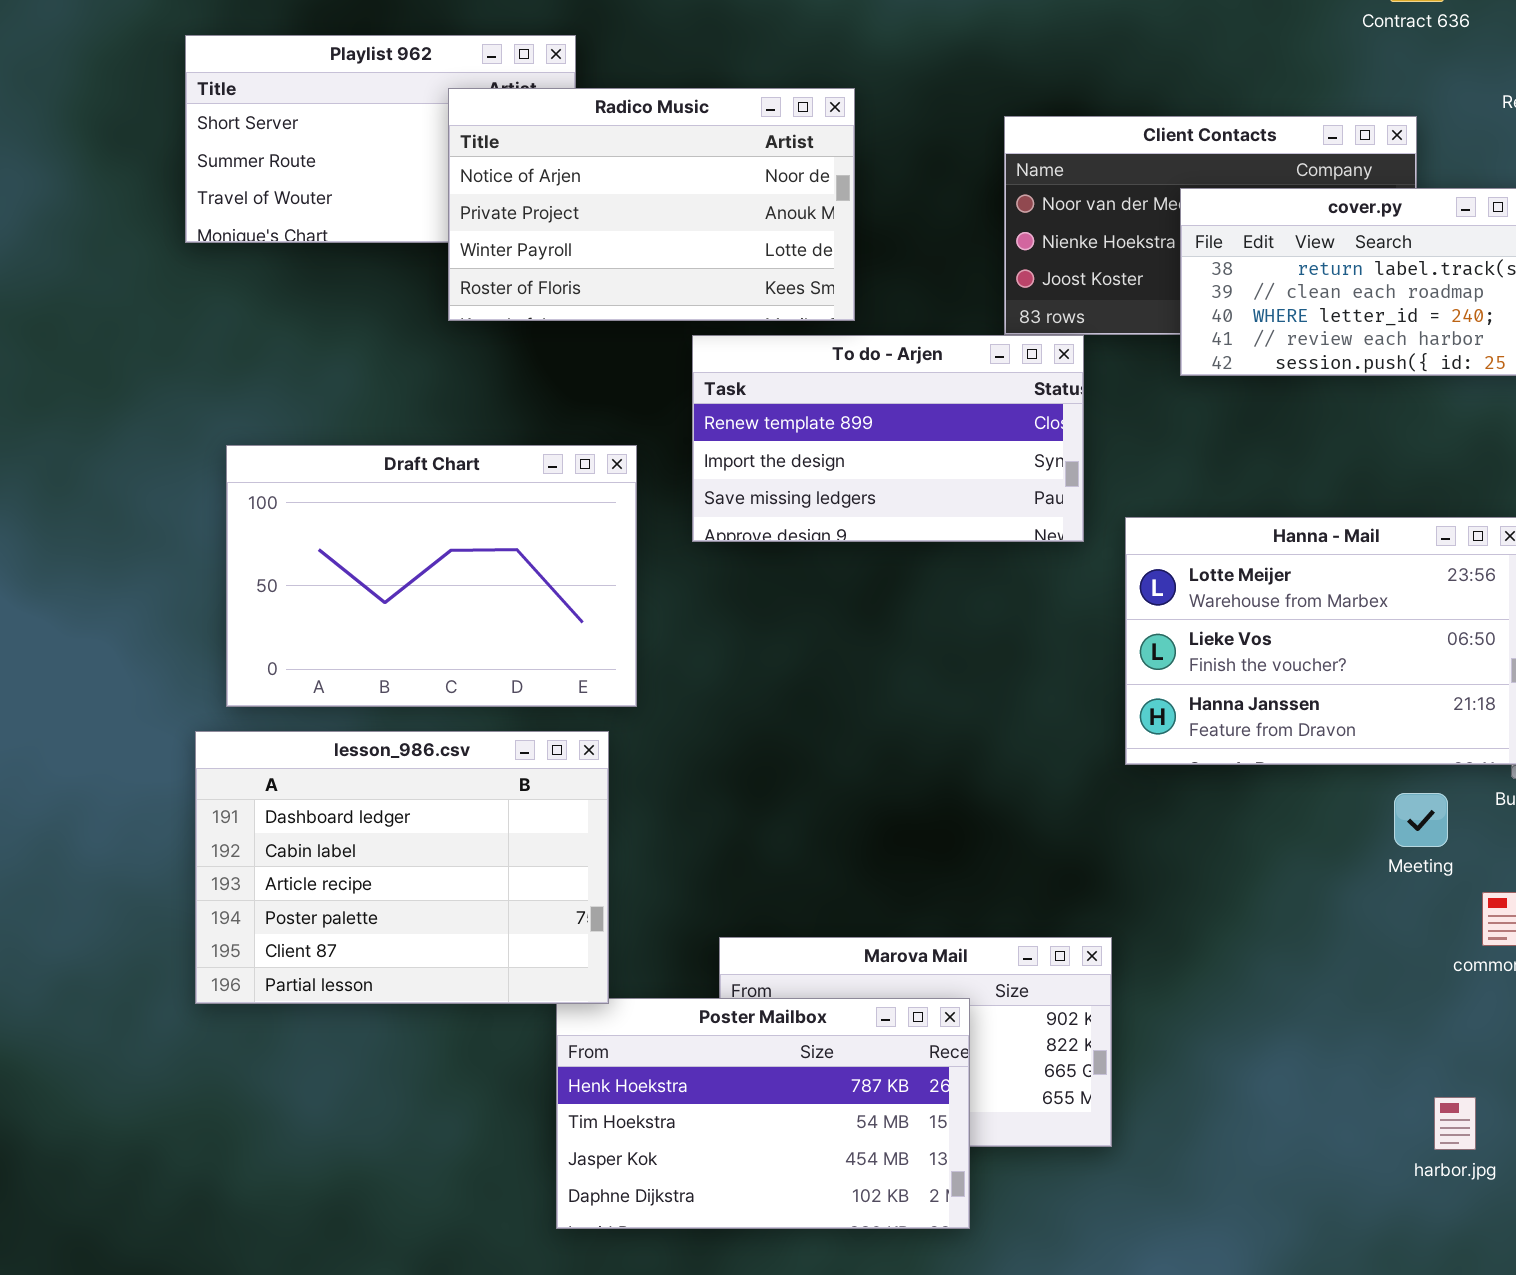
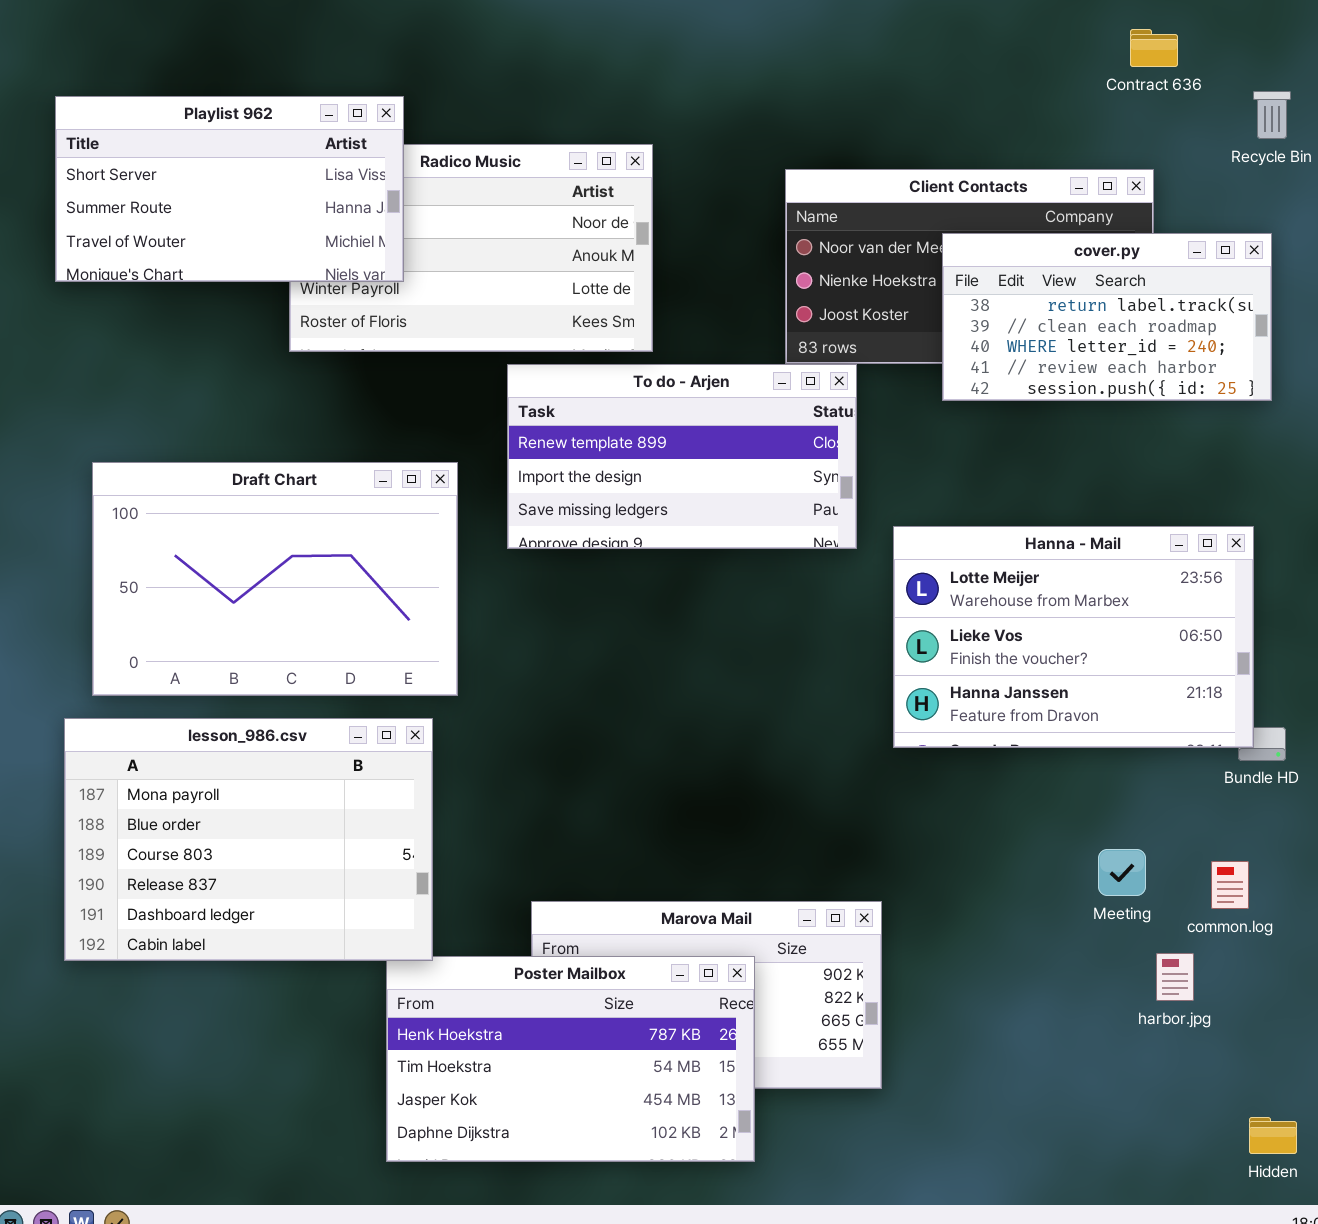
Playlist 962: [185,35,576,243] -> [55,96,404,282], raised
lesson_986.csv: [195,731,609,1004] -> [64,718,433,961], scrolled up 4 rows
Meeting: [1394,793,1448,847] -> [1098,849,1146,896], moved
harbor.jpg: [1434,1097,1476,1150] -> [1156,953,1194,1001], moved

